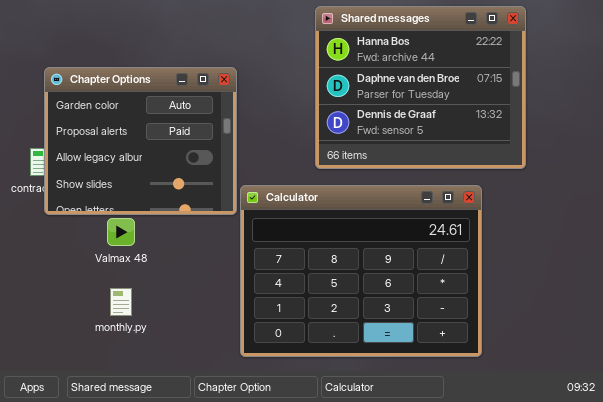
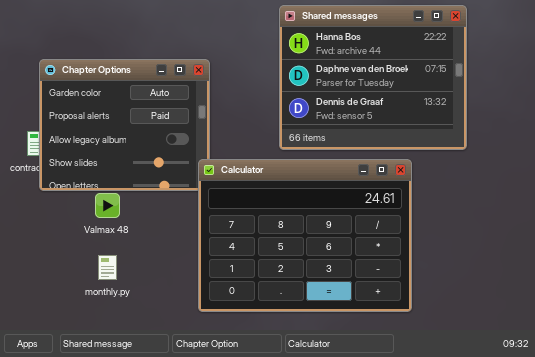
Calculator: [240,185,482,357] -> [198,159,412,312], moved

